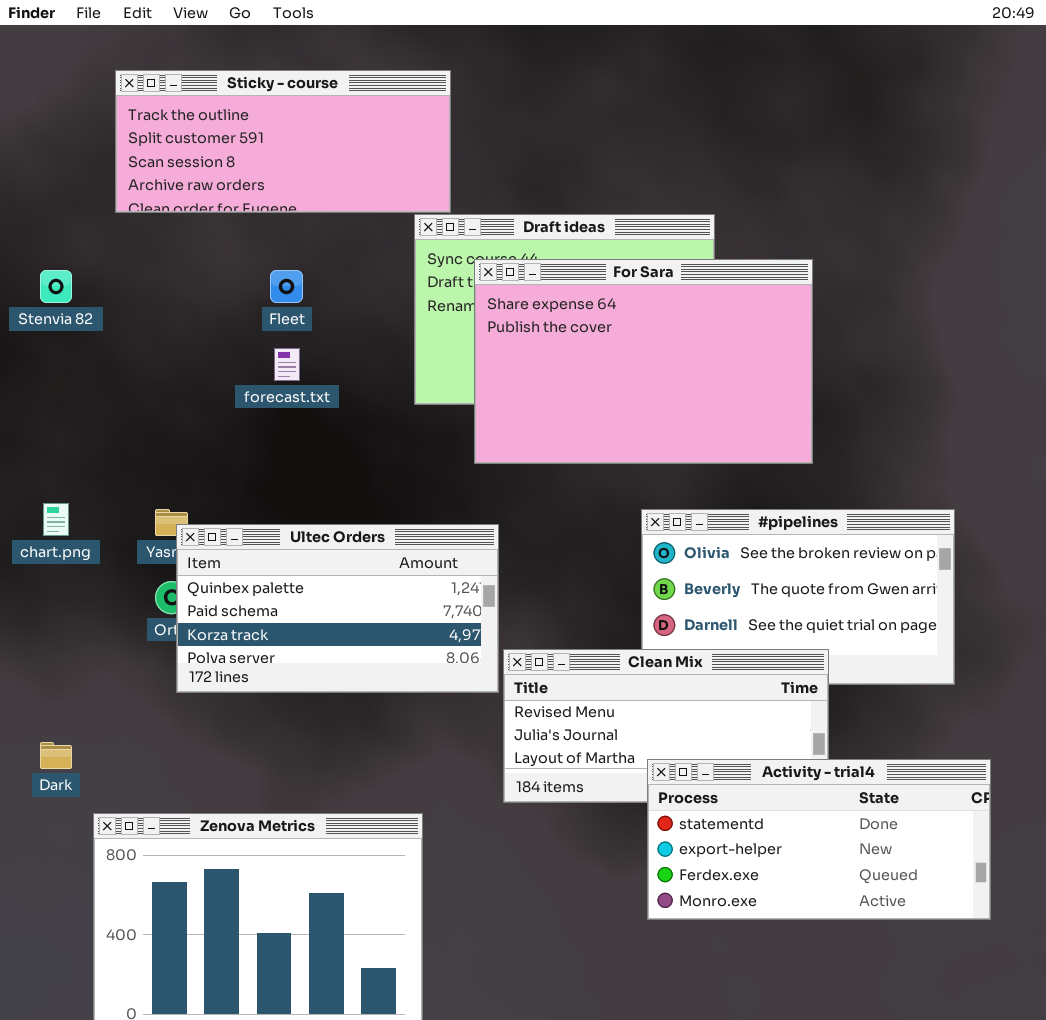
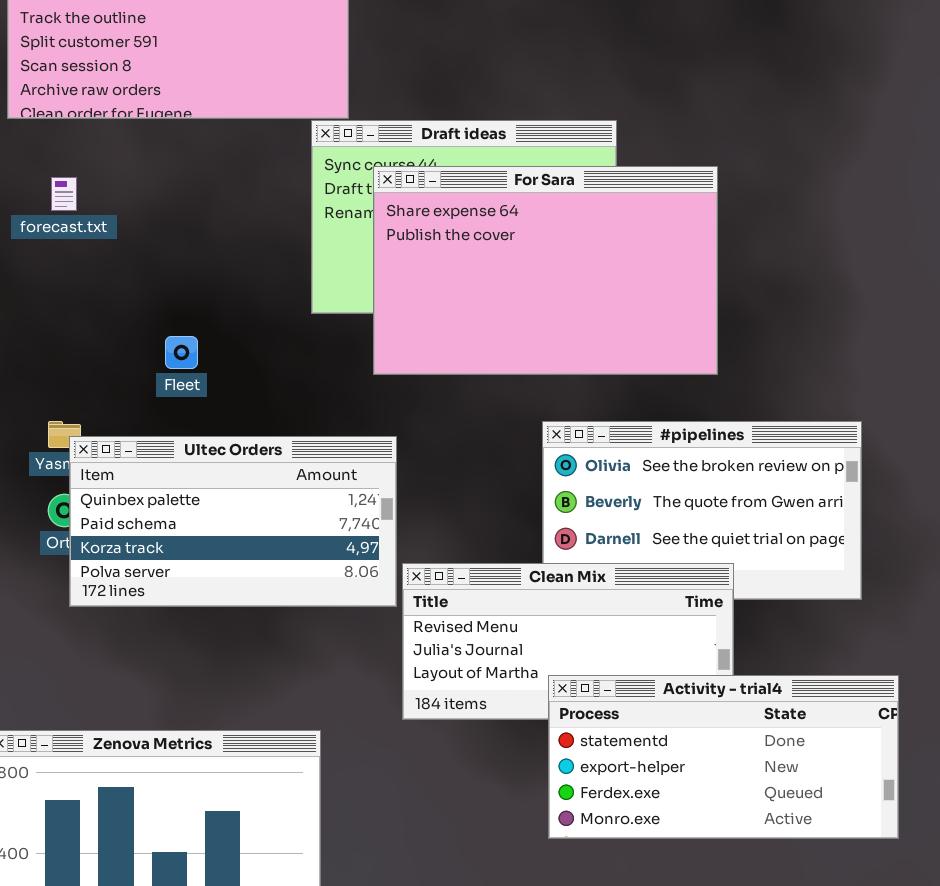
Fleet: [270,270,303,303] -> [165,336,198,369], moved
forecast.txt: [274,348,300,381] -> [51,177,77,211], moved

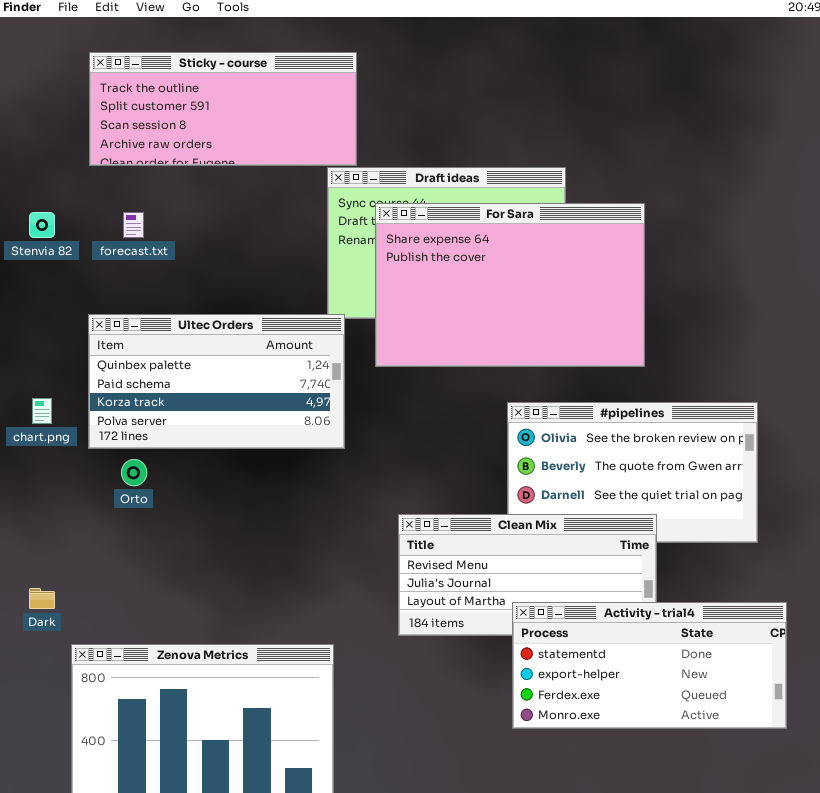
Ultec Orders: [69,436,397,607] -> [88,314,345,449], moved

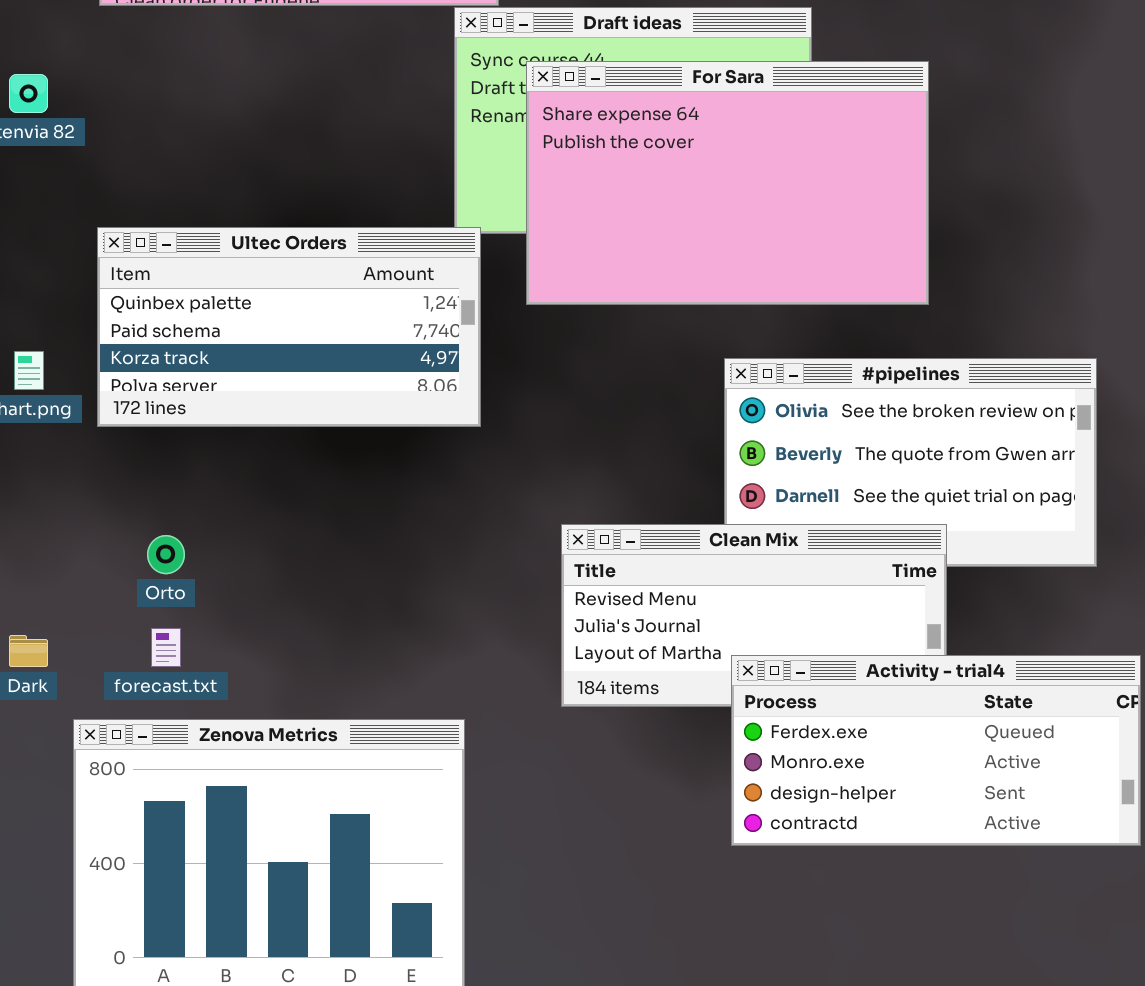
forecast.txt: [123,212,144,238] -> [151,628,181,667], moved
Orto: [121,459,147,486] -> [147,535,185,574], moved
Activity - trial4: [512,602,787,729] -> [731,655,1141,846], scrolled down 2 rows

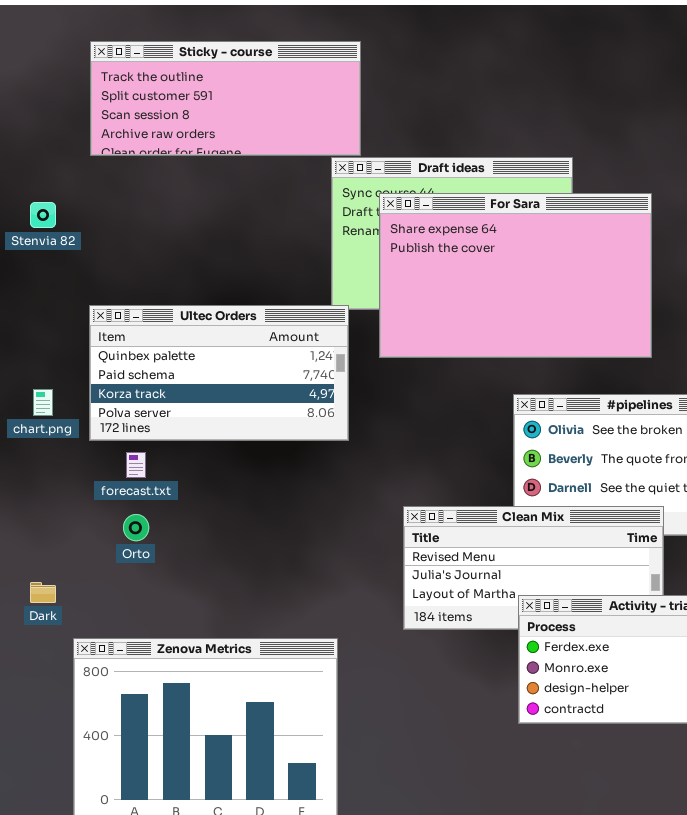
forecast.txt: [151,628,181,667] -> [126,452,146,478], moved

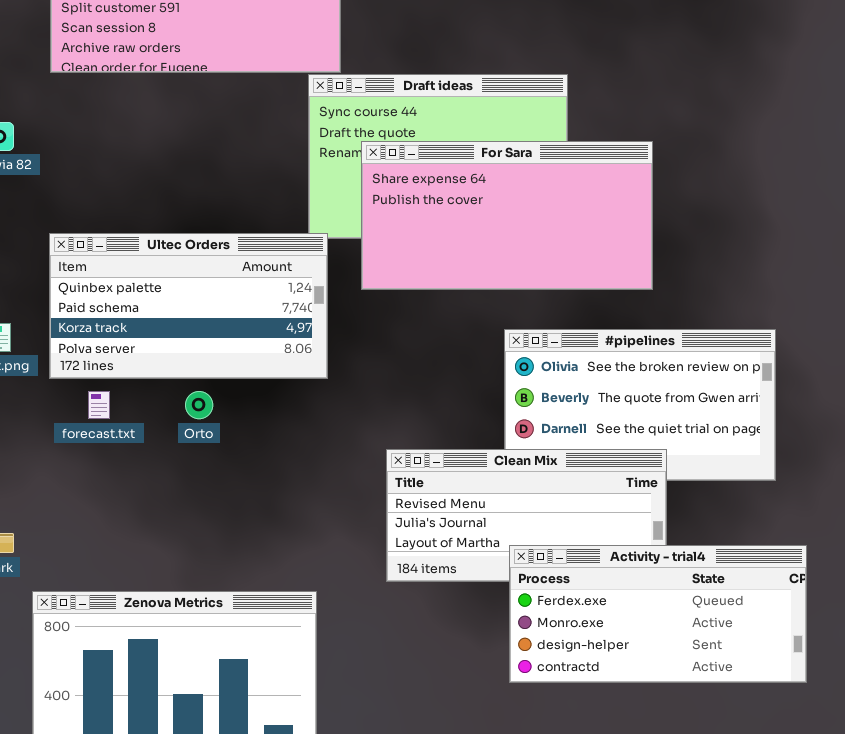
For Sara: [379,193,652,358] -> [361,141,653,290], resized
Orto: [123,514,149,541] -> [185,391,213,419], moved

